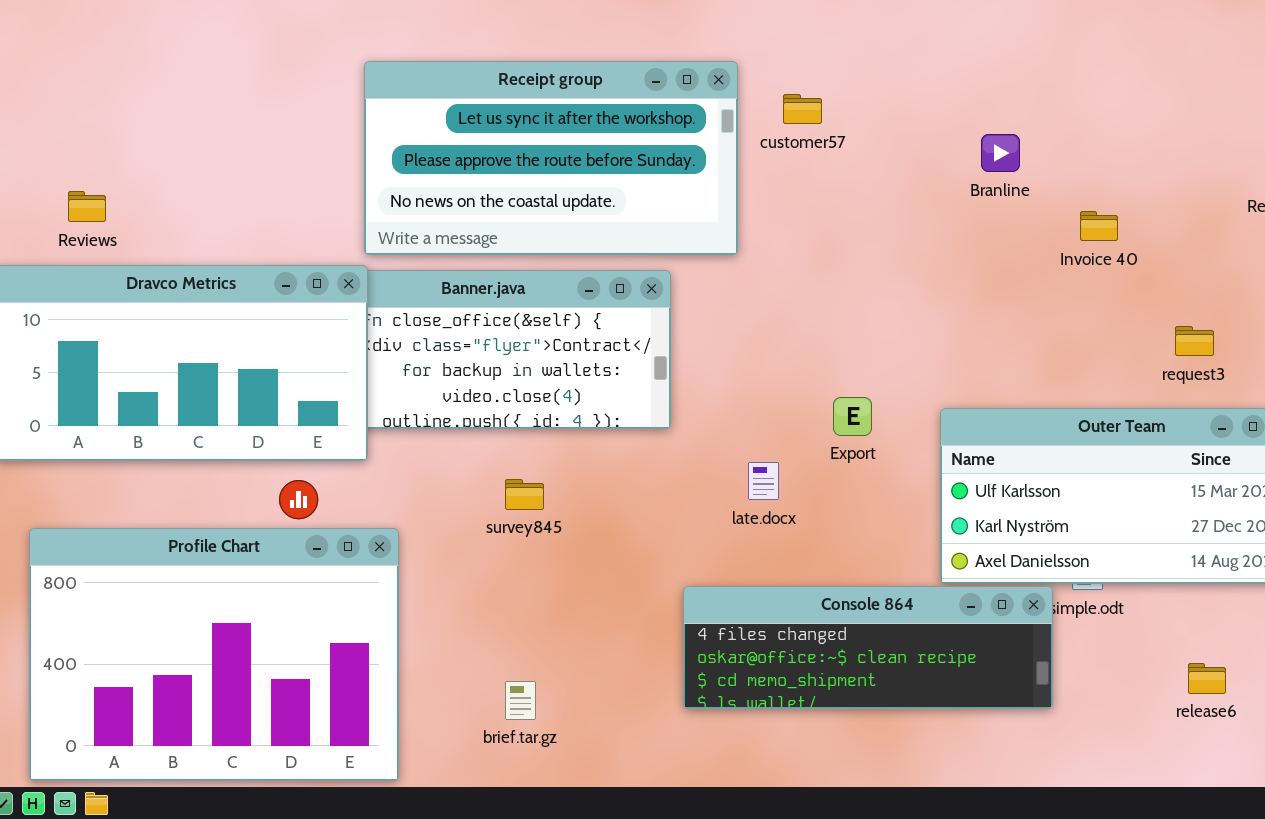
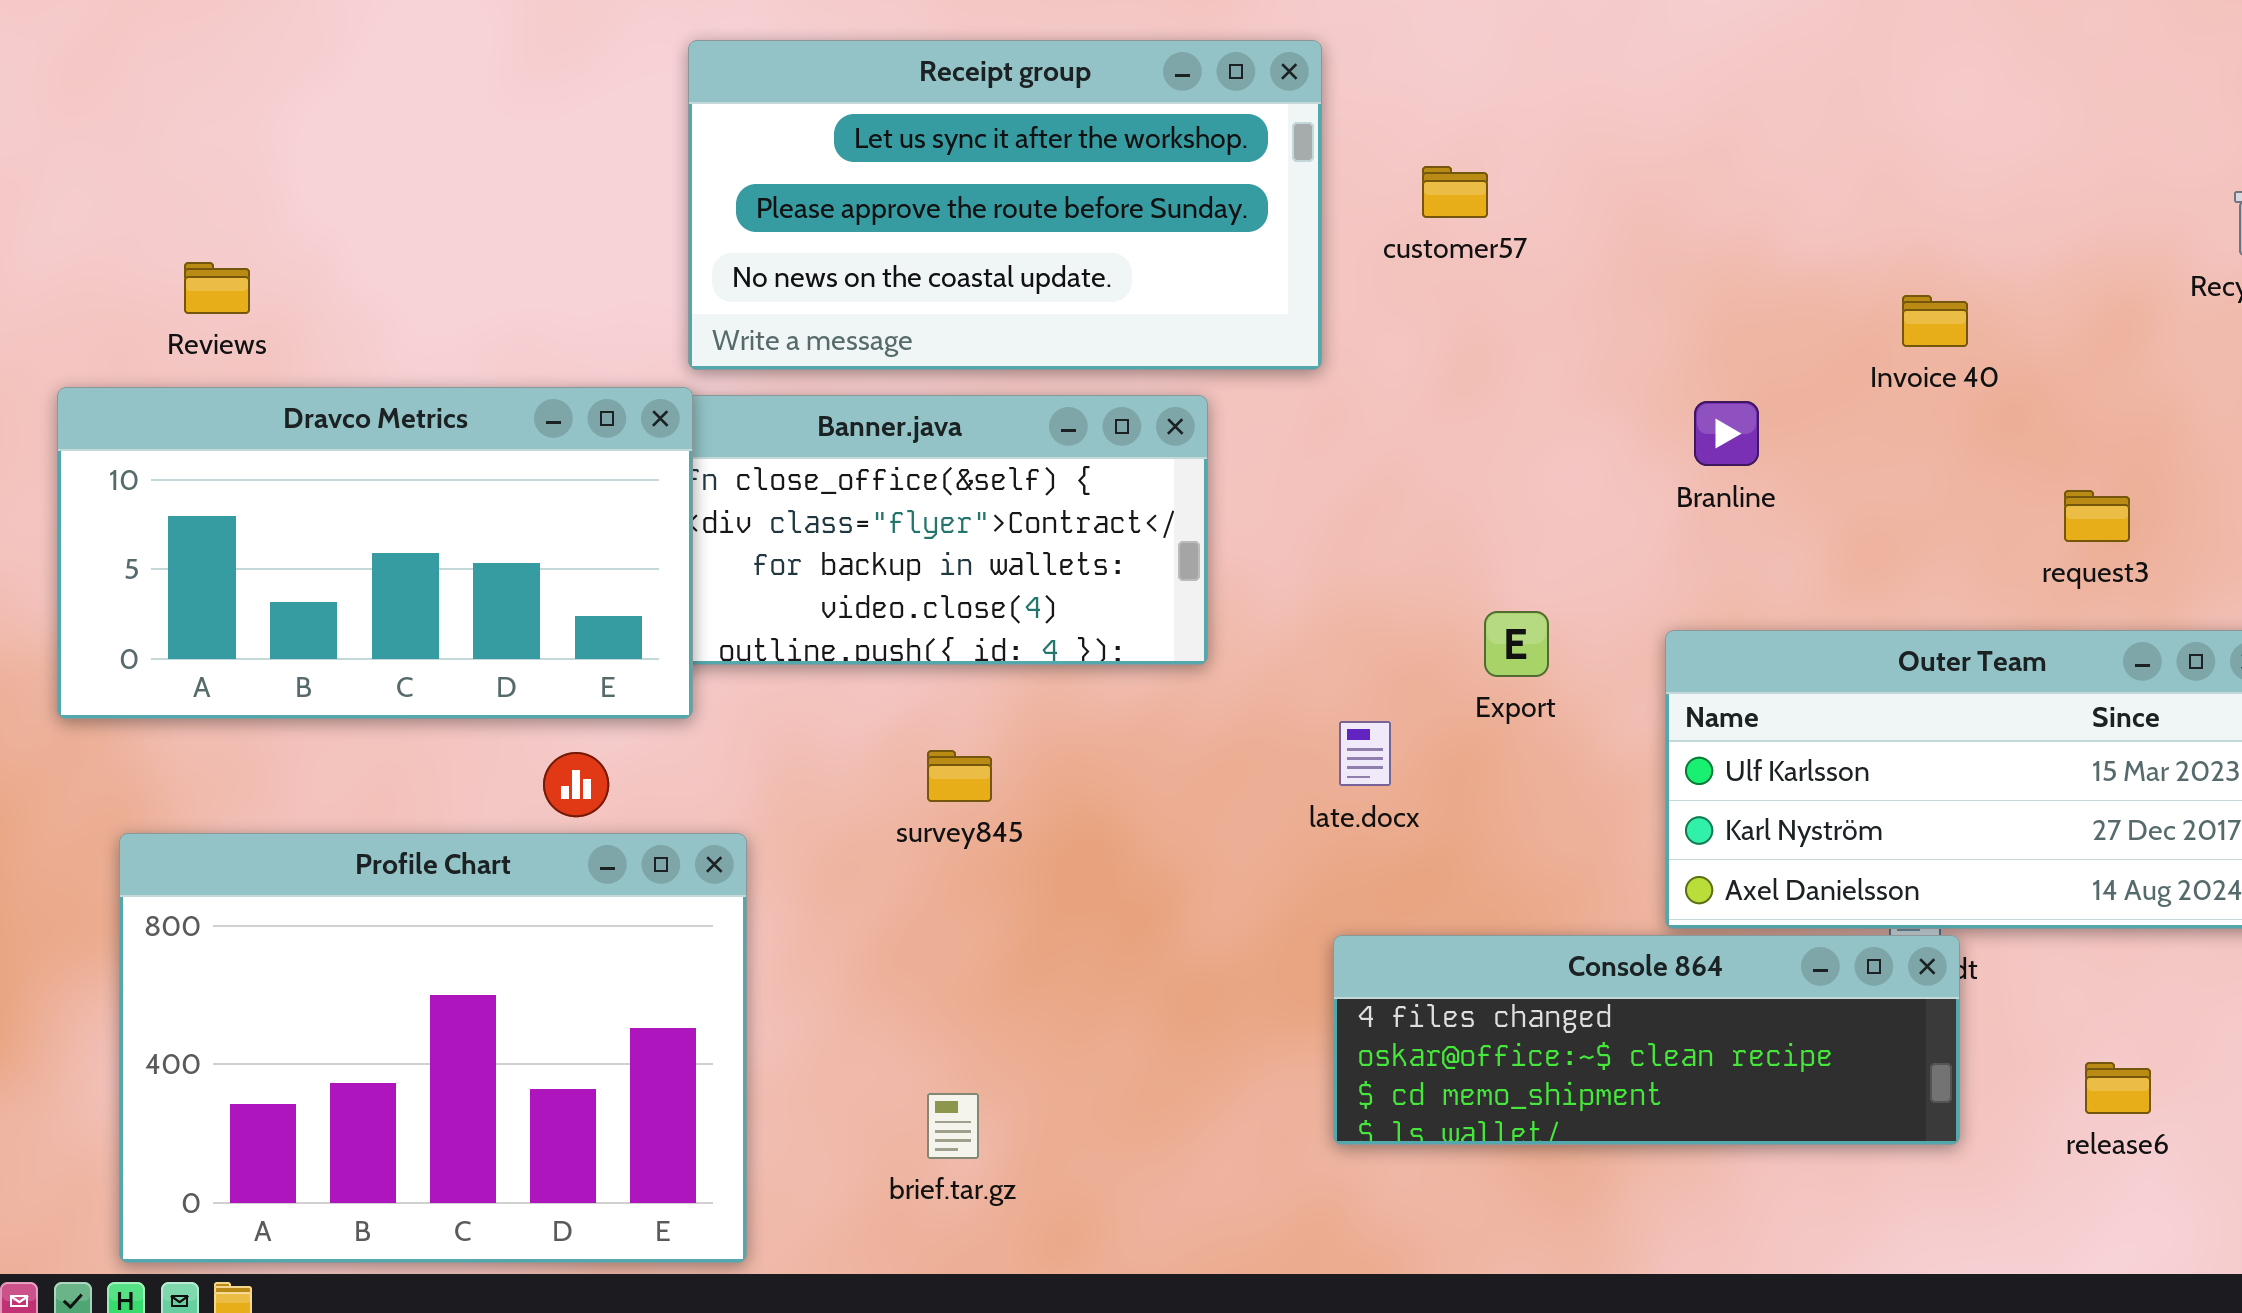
customer57: [783,94,822,124] -> [1422,166,1488,218], moved
Branline: [981,134,1020,172] -> [1694,401,1759,466], moved
Console 864: [683,586,1053,709] -> [1333,935,1960,1145], moved

